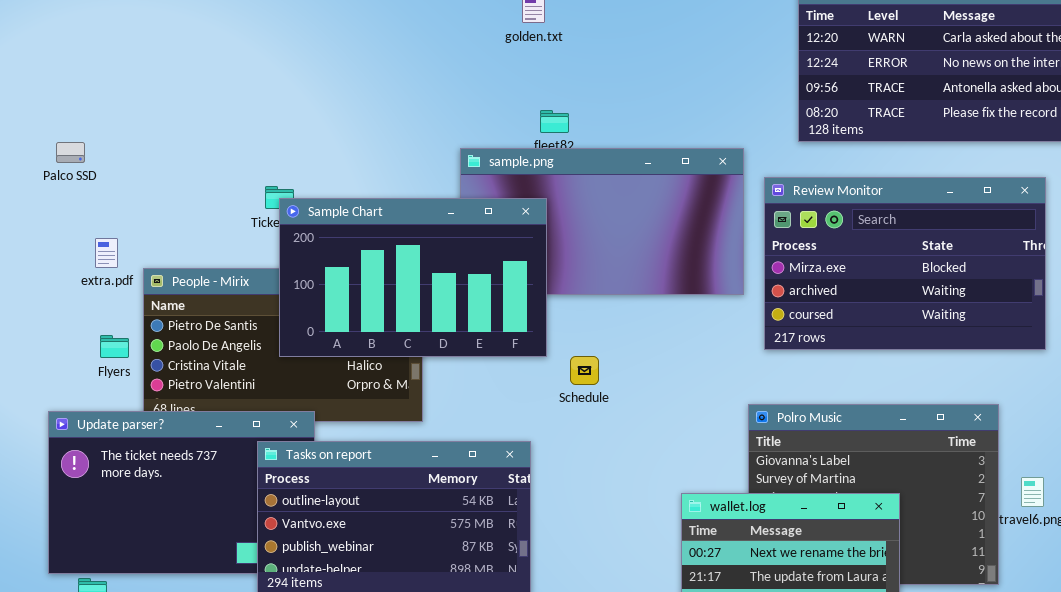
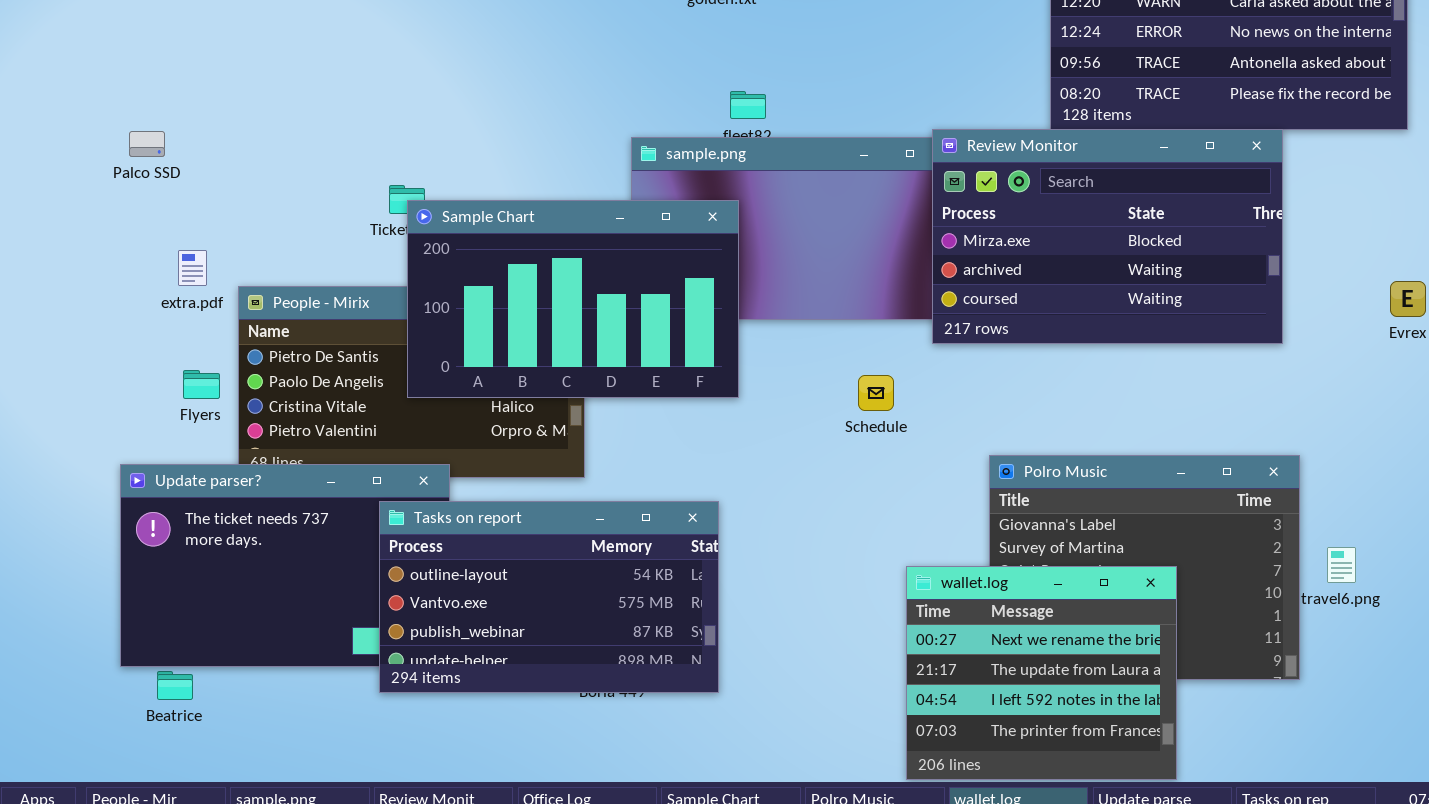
Review Monitor: [764,177,1046,350] -> [932,129,1283,344], moved
Schedule: [570,356,599,385] -> [858,375,894,411], moved

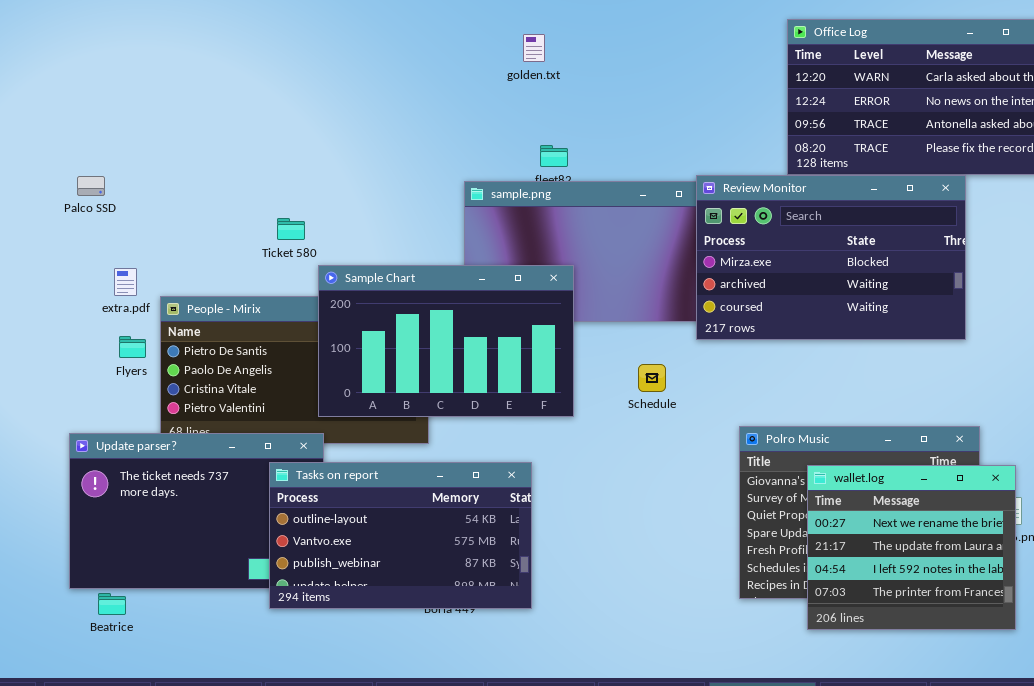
Sample Chart: [407,200,739,398] -> [318,265,574,417], moved
Flyers: [183,370,220,399] -> [119,336,146,358], moved
wallet.log: [906,566,1177,780] -> [807,465,1016,630], moved

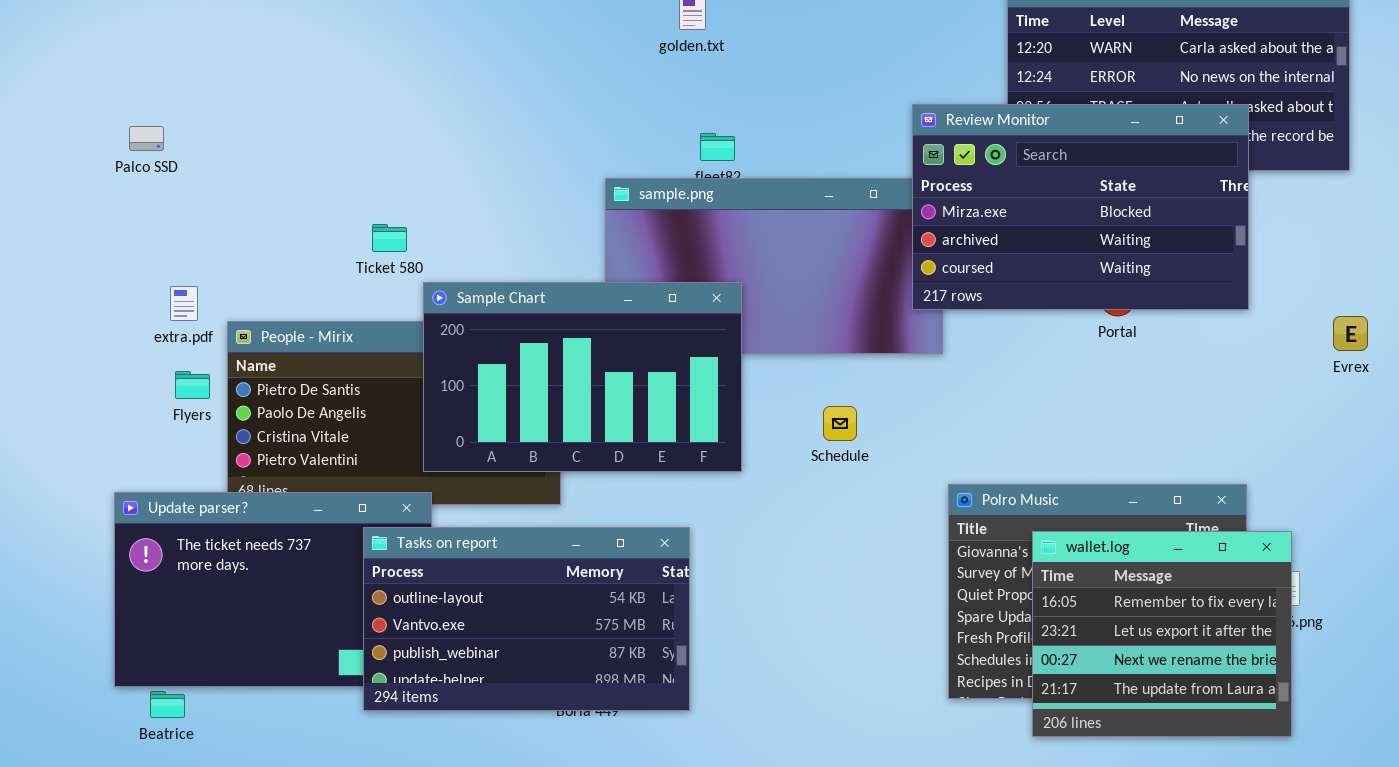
Review Monitor: [696,175,966,340] -> [912,104,1249,310], moved
Palco SSD: [77,176,105,196] -> [129,126,164,151], moved
wallet.log: [807,465,1016,630] -> [1032,531,1292,737], scrolled up 2 rows

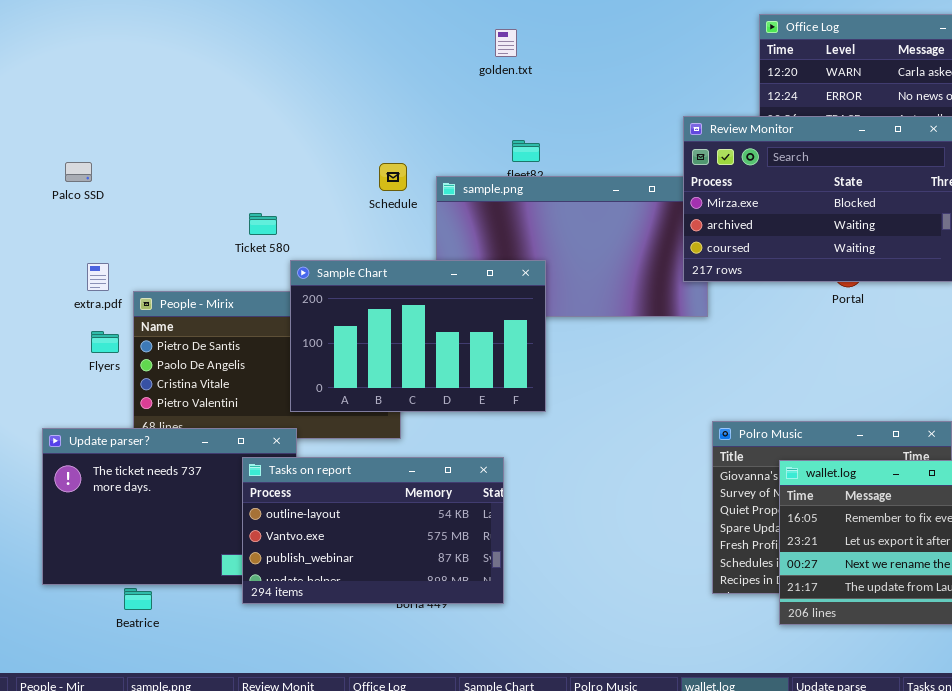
Palco SSD: [129,126,164,151] -> [65,162,92,182], moved
Schedule: [823,406,857,441] -> [379,163,407,191], moved
Beatrice: [150,691,185,718] -> [124,588,152,610], moved

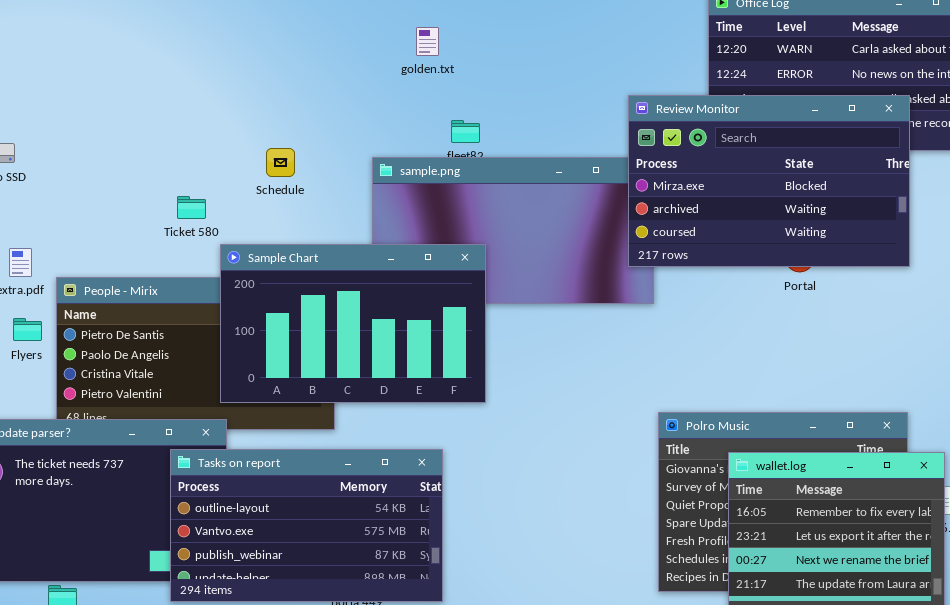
golden.txt: [495,29,517,57] -> [416,27,439,56], moved
Schedule: [379,163,407,191] -> [266,148,295,177], moved

